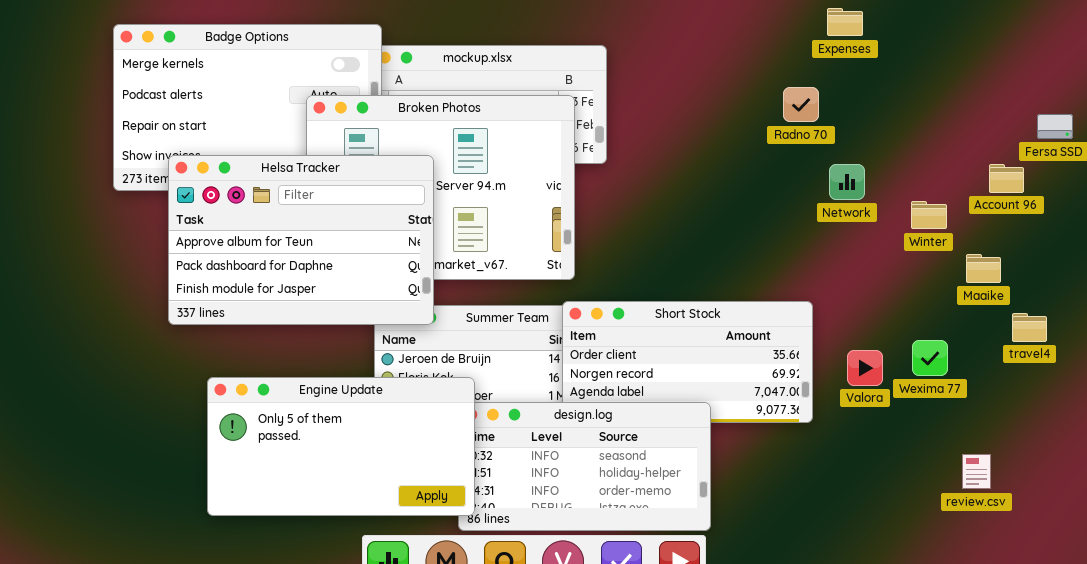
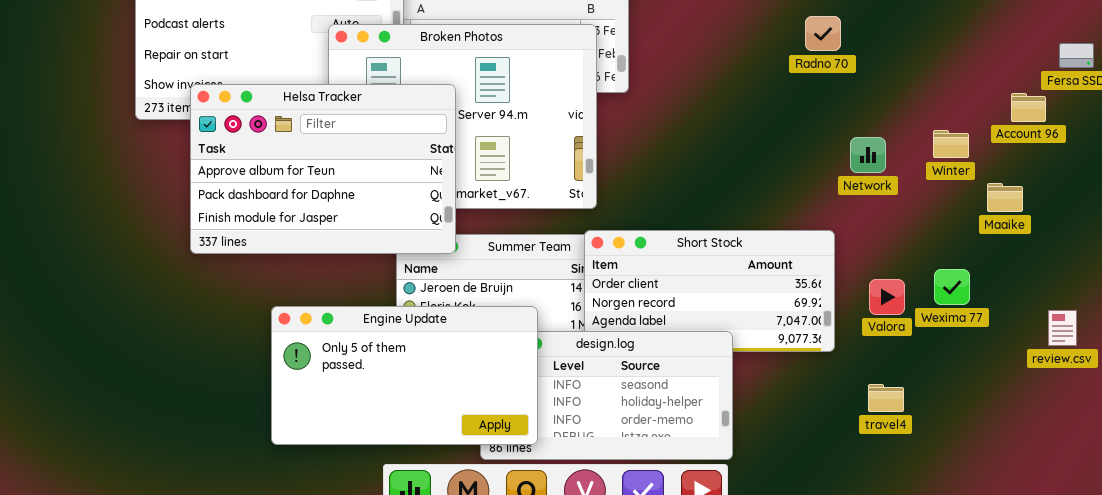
Network: [829,164,865,200] -> [850,137,886,173], moved
travel4: [1012,313,1047,342] -> [868,384,904,412], moved
Engine Update: [207,377,475,516] -> [271,306,538,445], moved
review.csv: [962,454,991,489] -> [1048,310,1077,346], moved

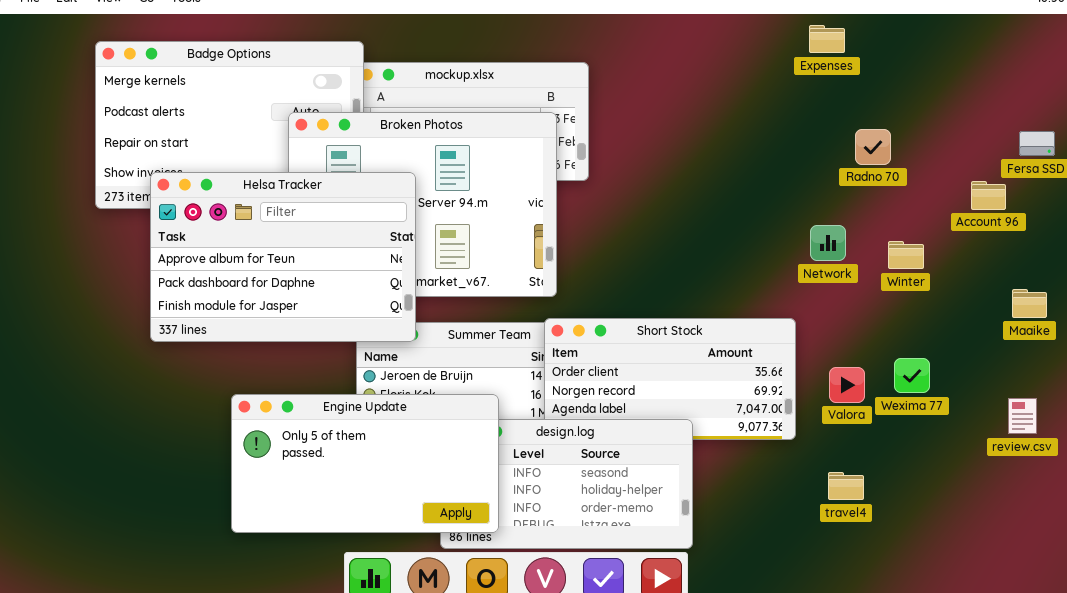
Radno 70: [805,16,841,51] -> [855,129,891,165], moved
Winter: [933,130,969,158] -> [888,241,924,269], moved
Maaike: [987,183,1023,212] -> [1012,289,1047,318], moved

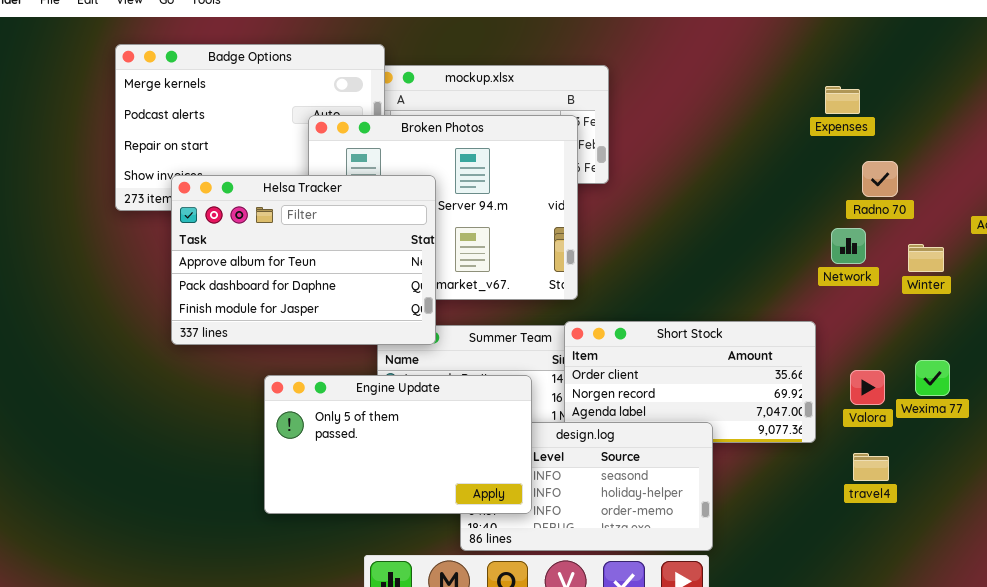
Expenses: [809,25,845,53] -> [825,86,860,114], moved
Radno 70: [855,129,891,165] -> [862,161,898,197], moved
Engine Update: [231,394,499,533] -> [264,375,532,514], moved
travel4: [828,472,864,500] -> [853,453,889,481], moved

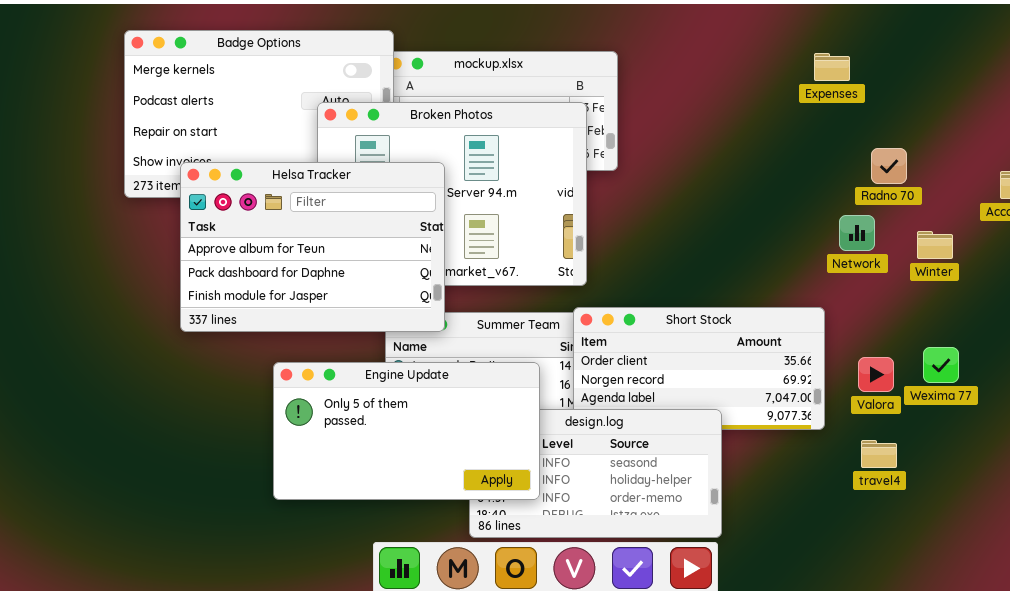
Expenses: [825,86,860,114] -> [814,53,850,81], moved

